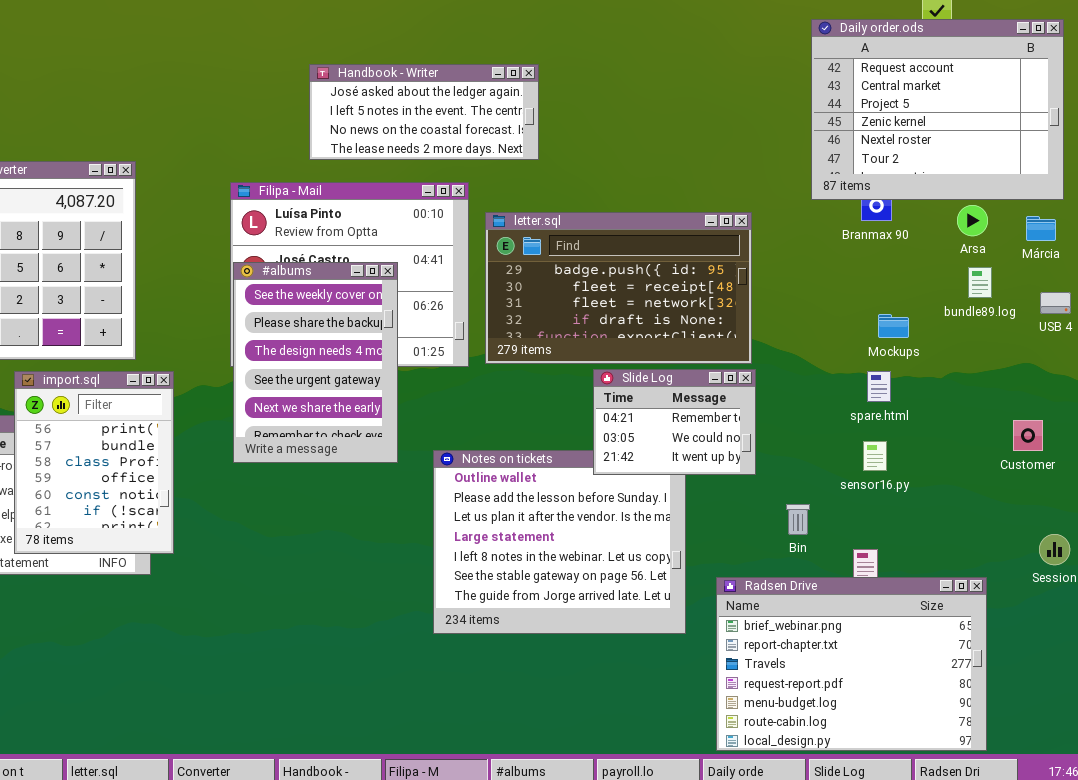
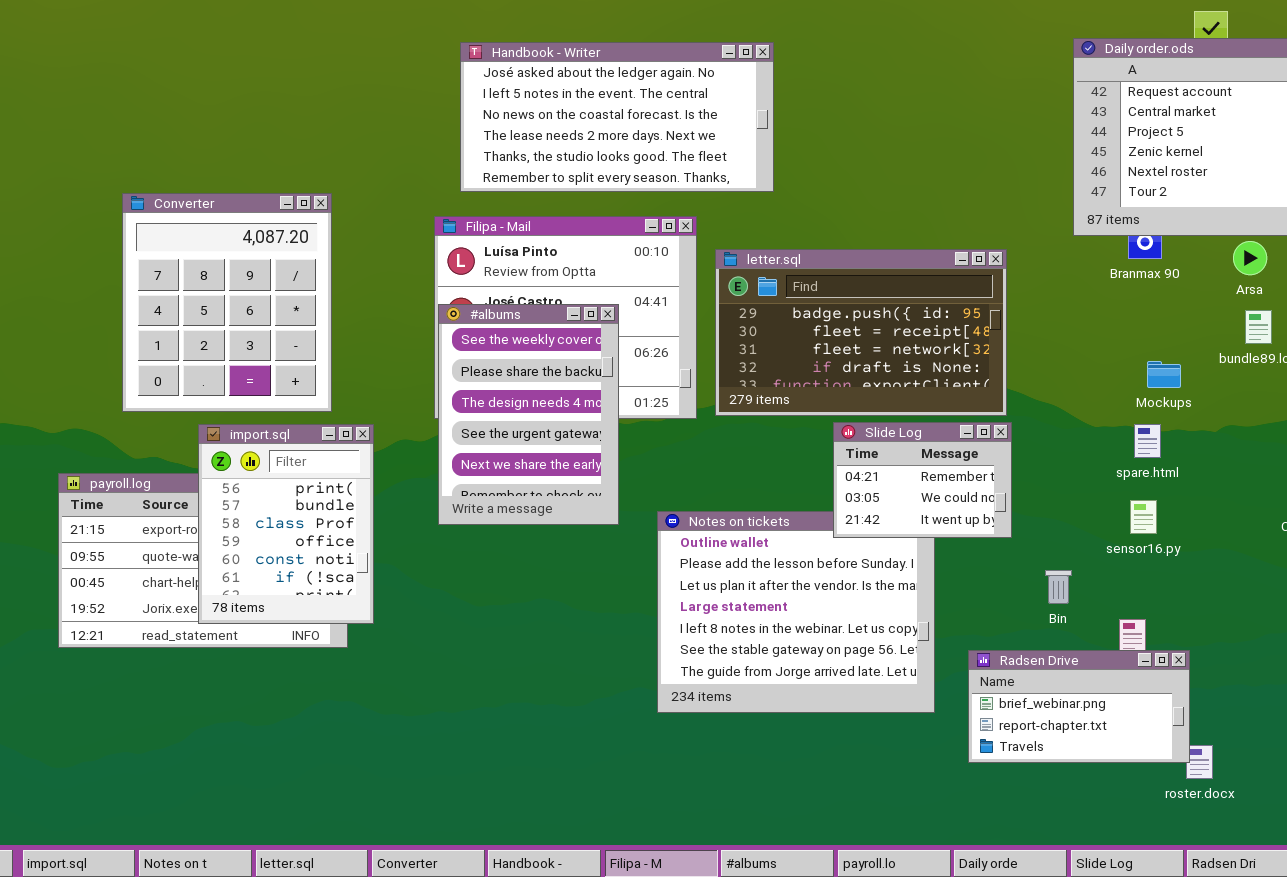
Handbook - Writer: [309,64,539,160] -> [460,42,774,192], resized
Radsen Drive: [716,577,987,751] -> [968,650,1190,763], resized

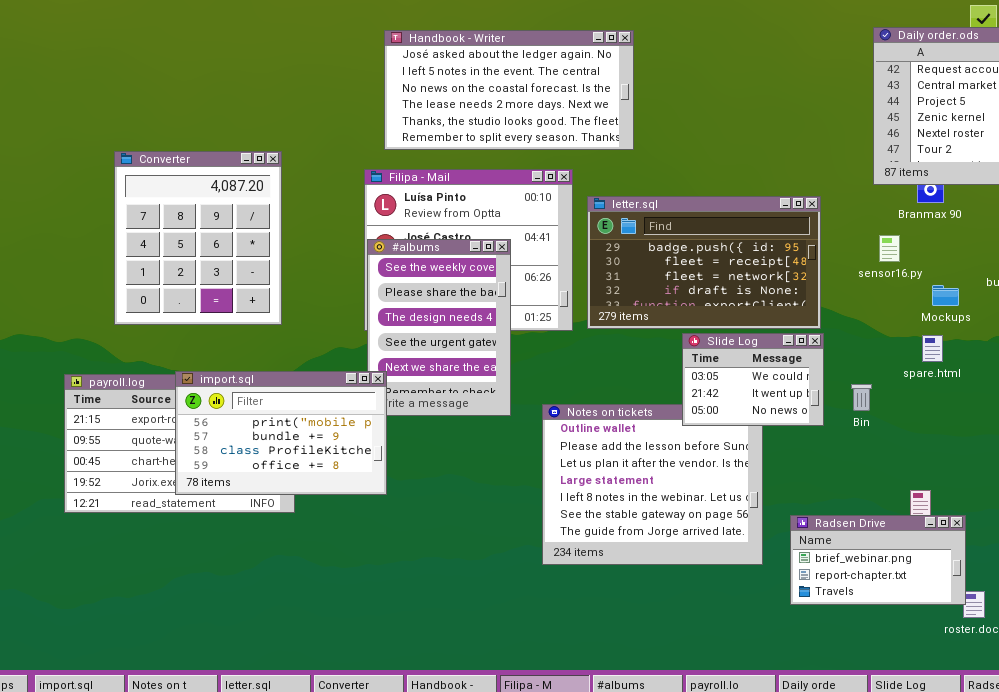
Slide Log: [833,422,1012,538] -> [682,333,824,426], scrolled down 1 row
import.sql: [198,424,374,624] -> [175,371,387,495], resized
sensor16.py: [1130,500,1157,534] -> [879,235,900,262], moved
Bin: [1045,570,1072,604] -> [851,384,872,411], moved

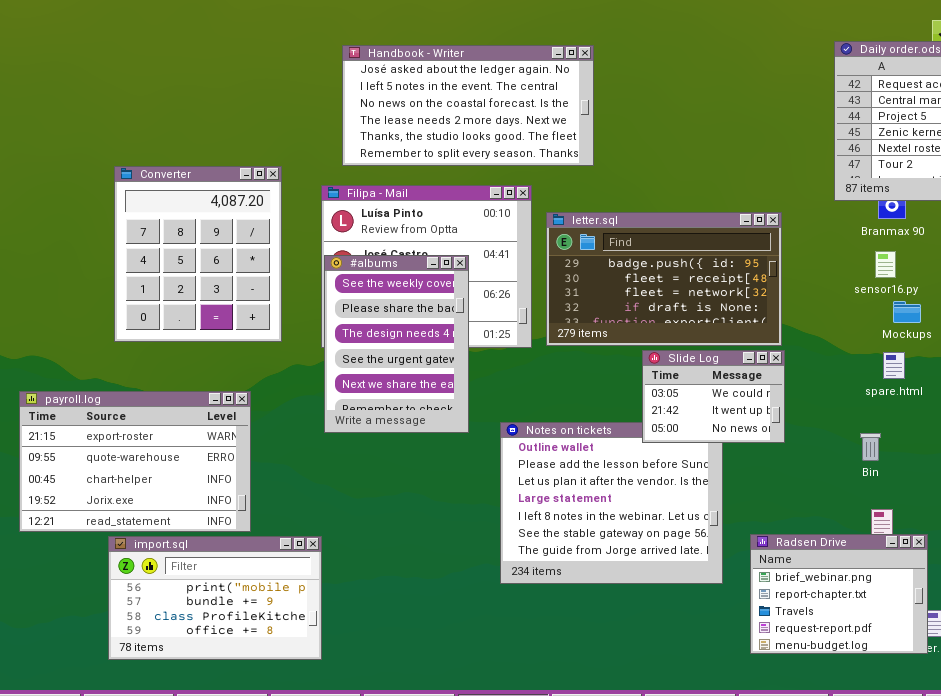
Converter: [114,151,282,325] -> [114,166,282,342], moved
sensor16.py: [879,235,900,262] -> [875,251,896,278], moved
import.sql: [175,371,387,495] -> [108,536,322,660], moved
Bin: [851,384,872,411] -> [860,433,881,461], moved
Radsen Drive: [790,515,966,605] -> [750,534,928,654], resized

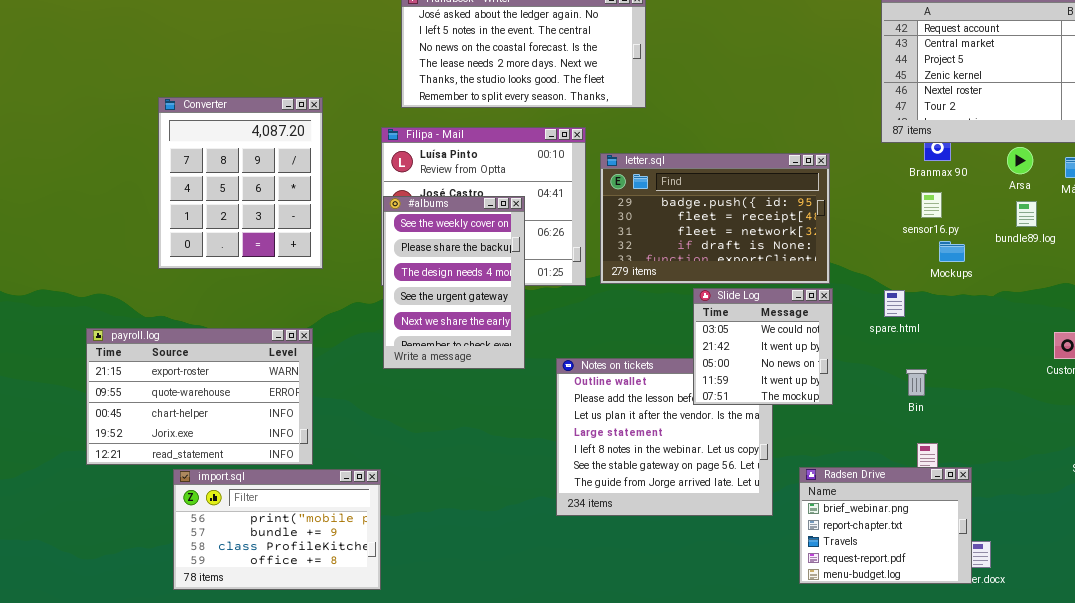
Converter: [114,166,282,342] -> [158,97,323,269], moved
Slide Log: [642,350,785,443] -> [693,288,833,405], resized
spare.html: [883,352,905,379] -> [884,290,905,317], moved

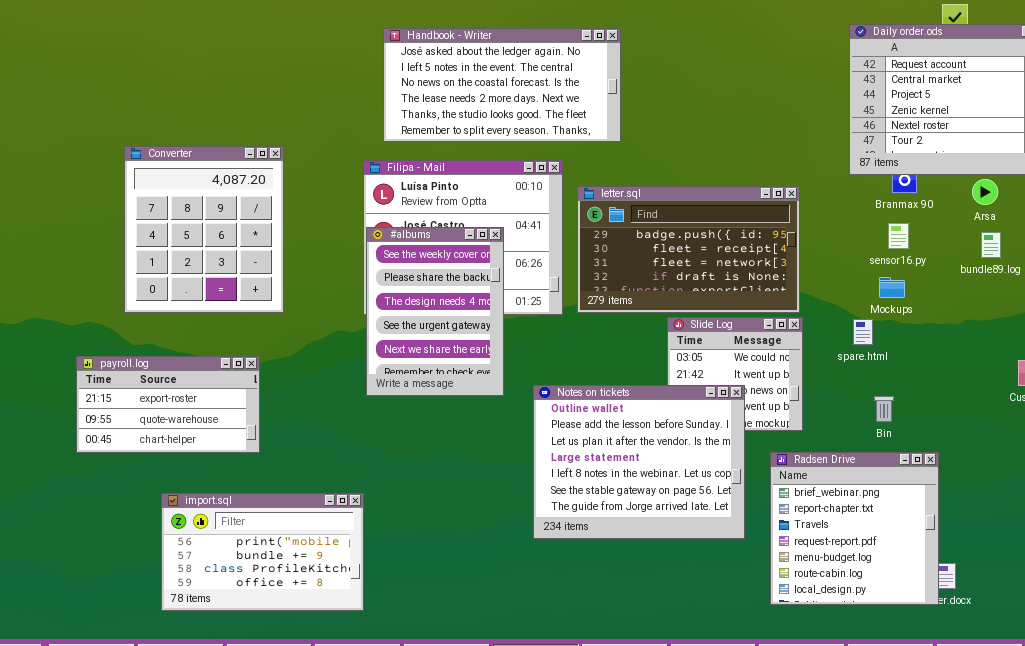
Converter: [158,97,323,269] -> [124,146,284,313], moved
Mockups: [939,241,965,262] -> [879,277,905,298], moved
payroll.log: [86,328,313,465] -> [76,356,260,453], resized
Notes on tickets: [556,358,773,516] -> [533,385,745,539], raised
Radsen Drive: [799,467,972,584] -> [770,452,939,605], resized

